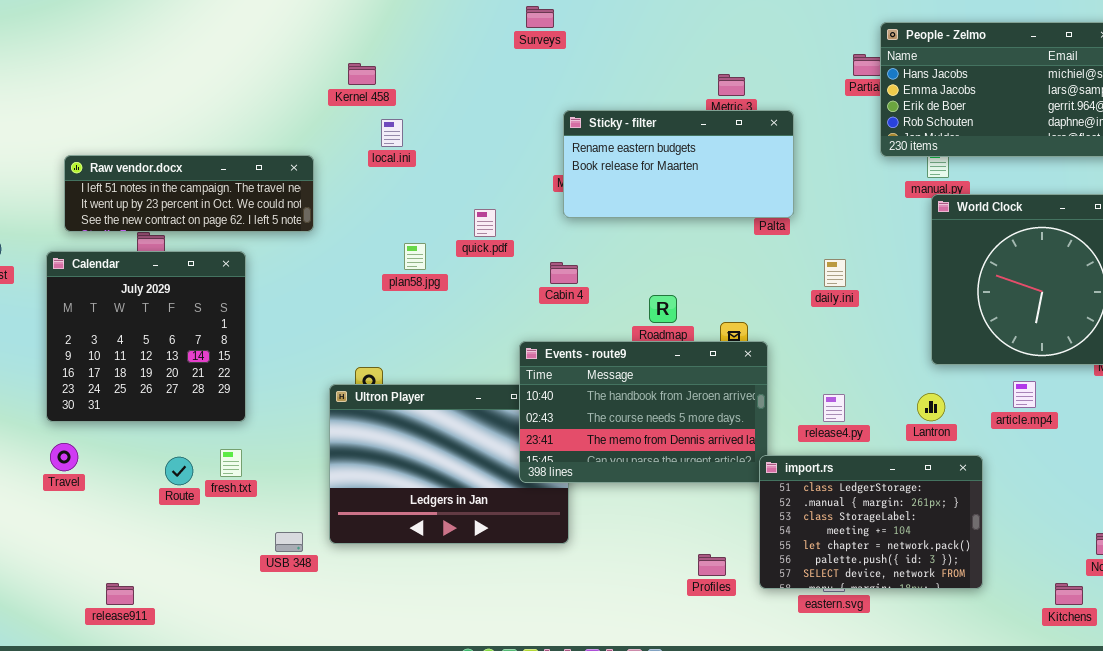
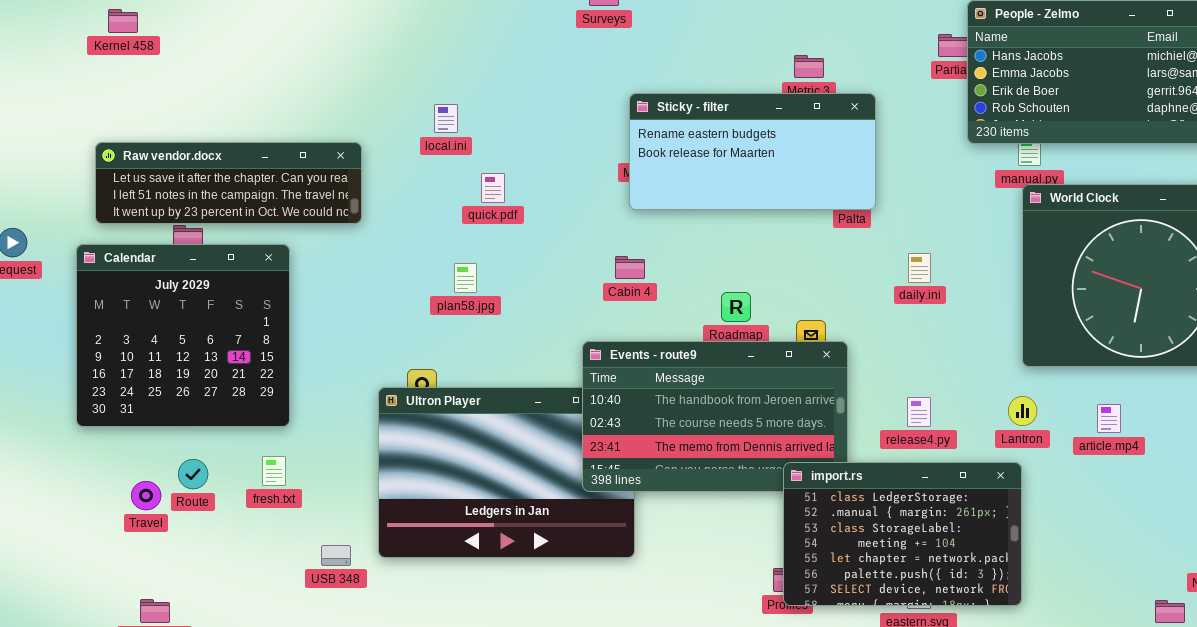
Kernel 458: [348,63,376,85] -> [108,9,138,33], moved
Raw vendor.docx: [64,155,314,232] -> [95,142,362,224], scrolled up 1 row
quick.pdf: [474,209,496,237] -> [481,173,505,203], moved
plan58.jpg: [404,243,426,270] -> [454,263,477,293], moved
article.mp4: [1013,381,1036,408] -> [1097,404,1121,433], moved
Travel: [50,443,78,471] -> [131,481,161,510], moved
import.rs: [759,455,983,589] -> [783,462,1022,606], moved
Route: [165,457,193,485] -> [178,459,208,489], moved

